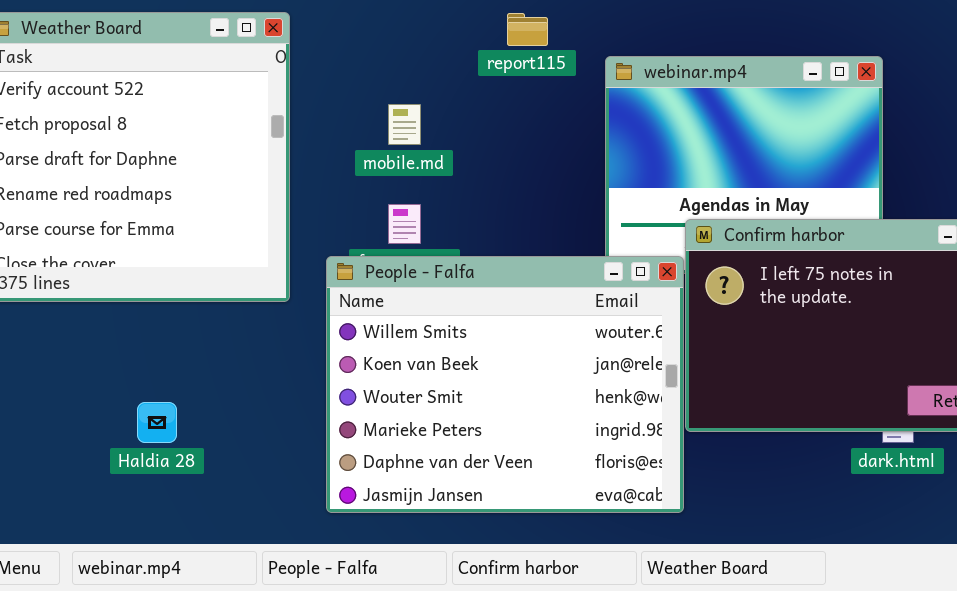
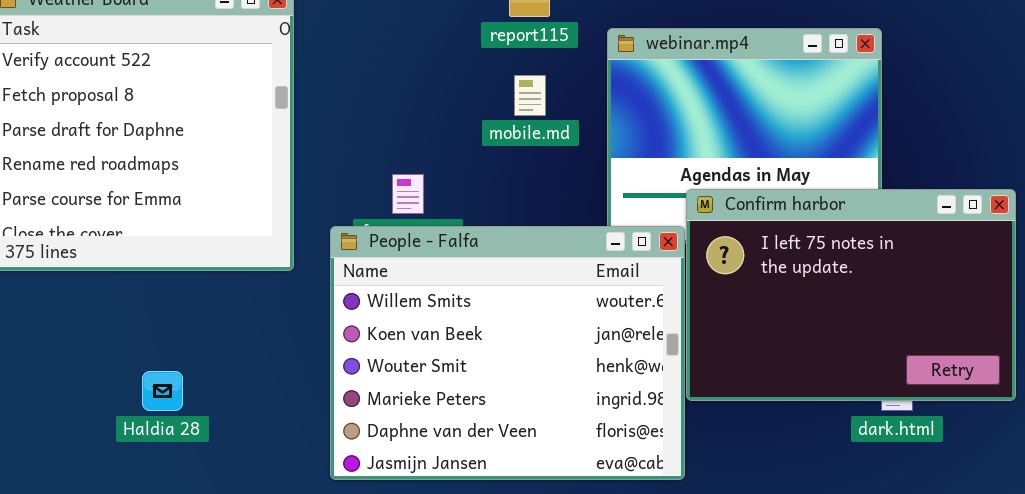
mobile.md: [388,104,421,145] -> [514,75,546,116], moved

